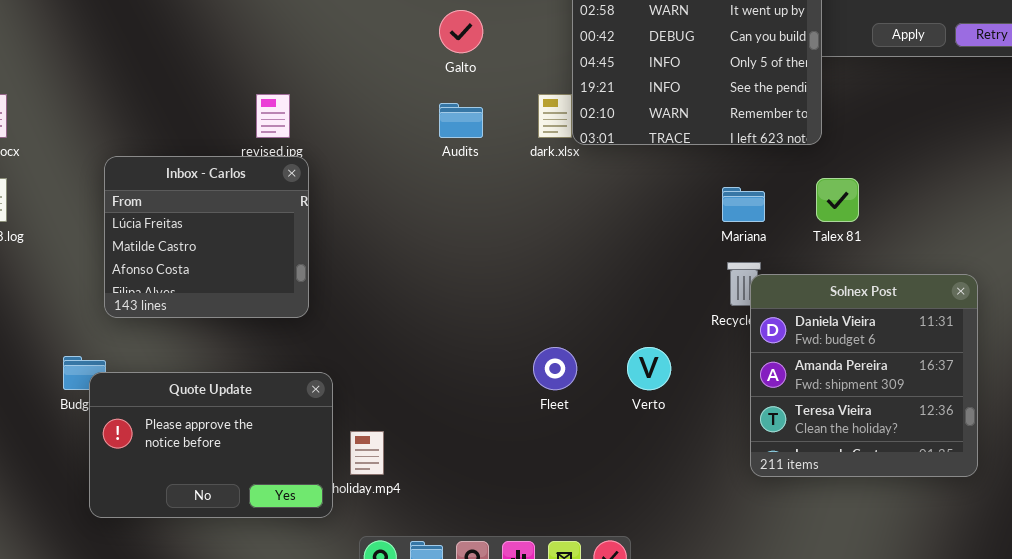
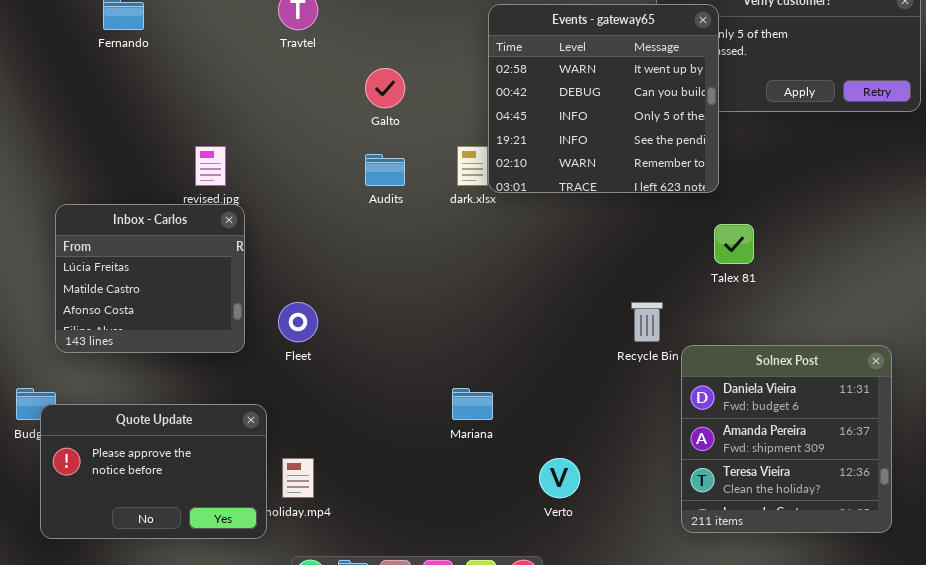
Mariana: [722,187,765,222] -> [452,388,493,420], moved
Solnex Post: [750,274,978,477] -> [681,345,892,533], moved
Fleet: [533,347,577,390] -> [278,302,318,342], moved
Verto: [627,347,671,390] -> [539,458,580,498], moved

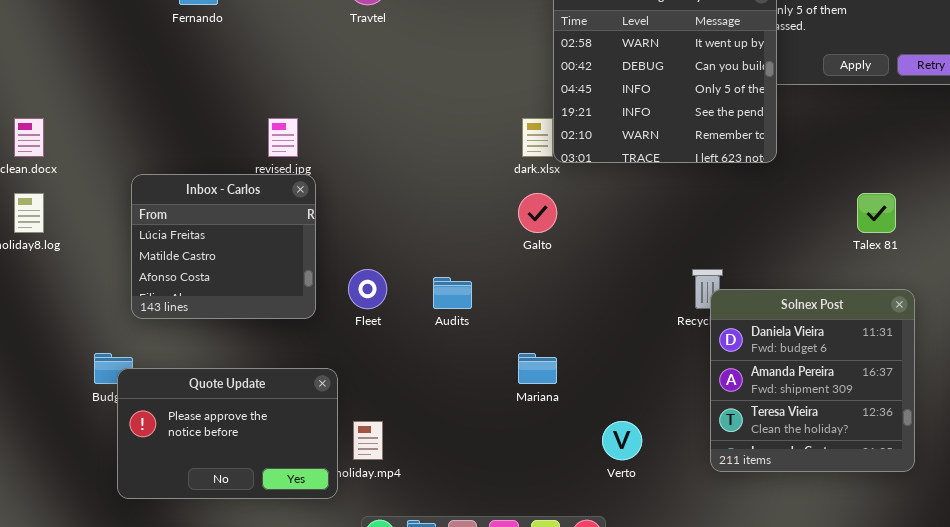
Galto: [365,68,405,108] -> [518,193,557,233], moved
Audits: [365,154,405,186] -> [433,277,472,309], moved
Talex 81: [714,224,754,264] -> [857,193,896,233], moved
Solnex Post: [681,345,892,533] -> [710,289,915,472], moved

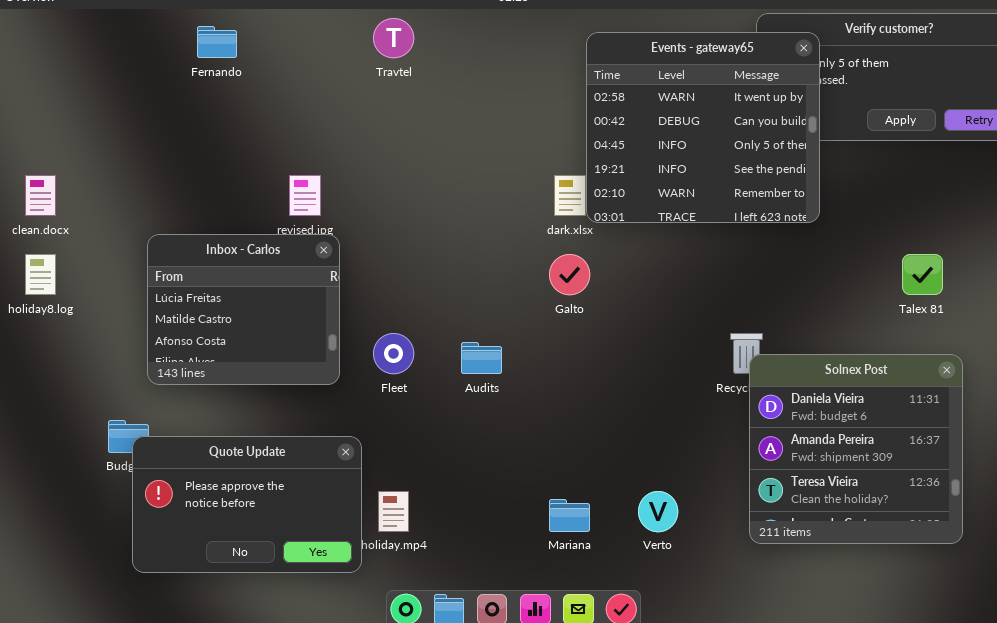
Mariana: [518,353,557,384] -> [549,499,590,532], moved

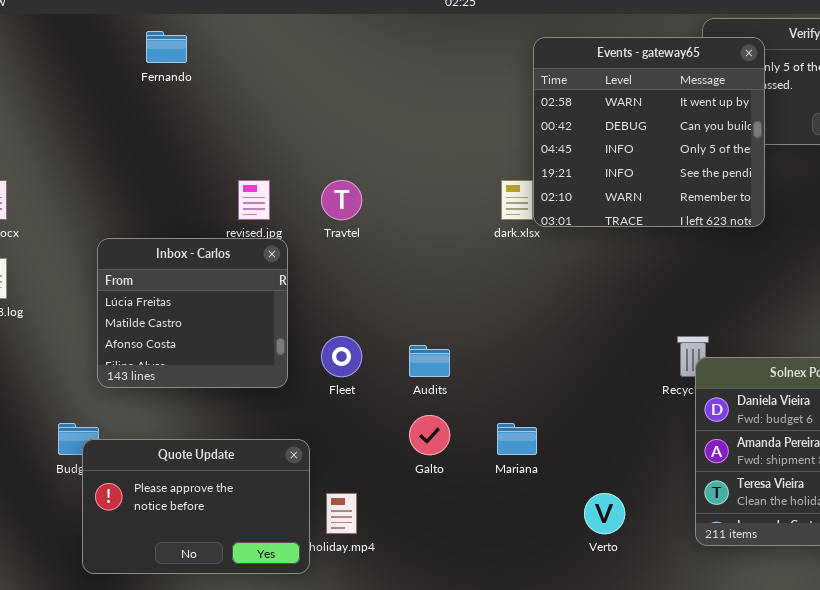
Travtel: [373,18,414,58] -> [321,180,362,220], moved
Galto: [549,254,590,295] -> [409,415,450,455], moved
Mariana: [549,499,590,532] -> [497,423,537,455], moved

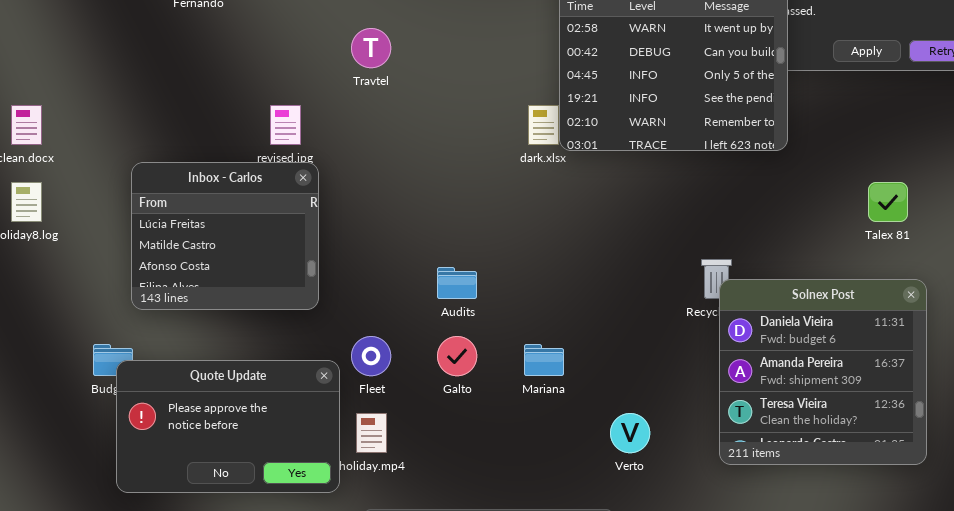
Travtel: [321,180,362,220] -> [351,28,391,68], moved
Fleet: [321,336,362,377] -> [351,336,391,376], moved

